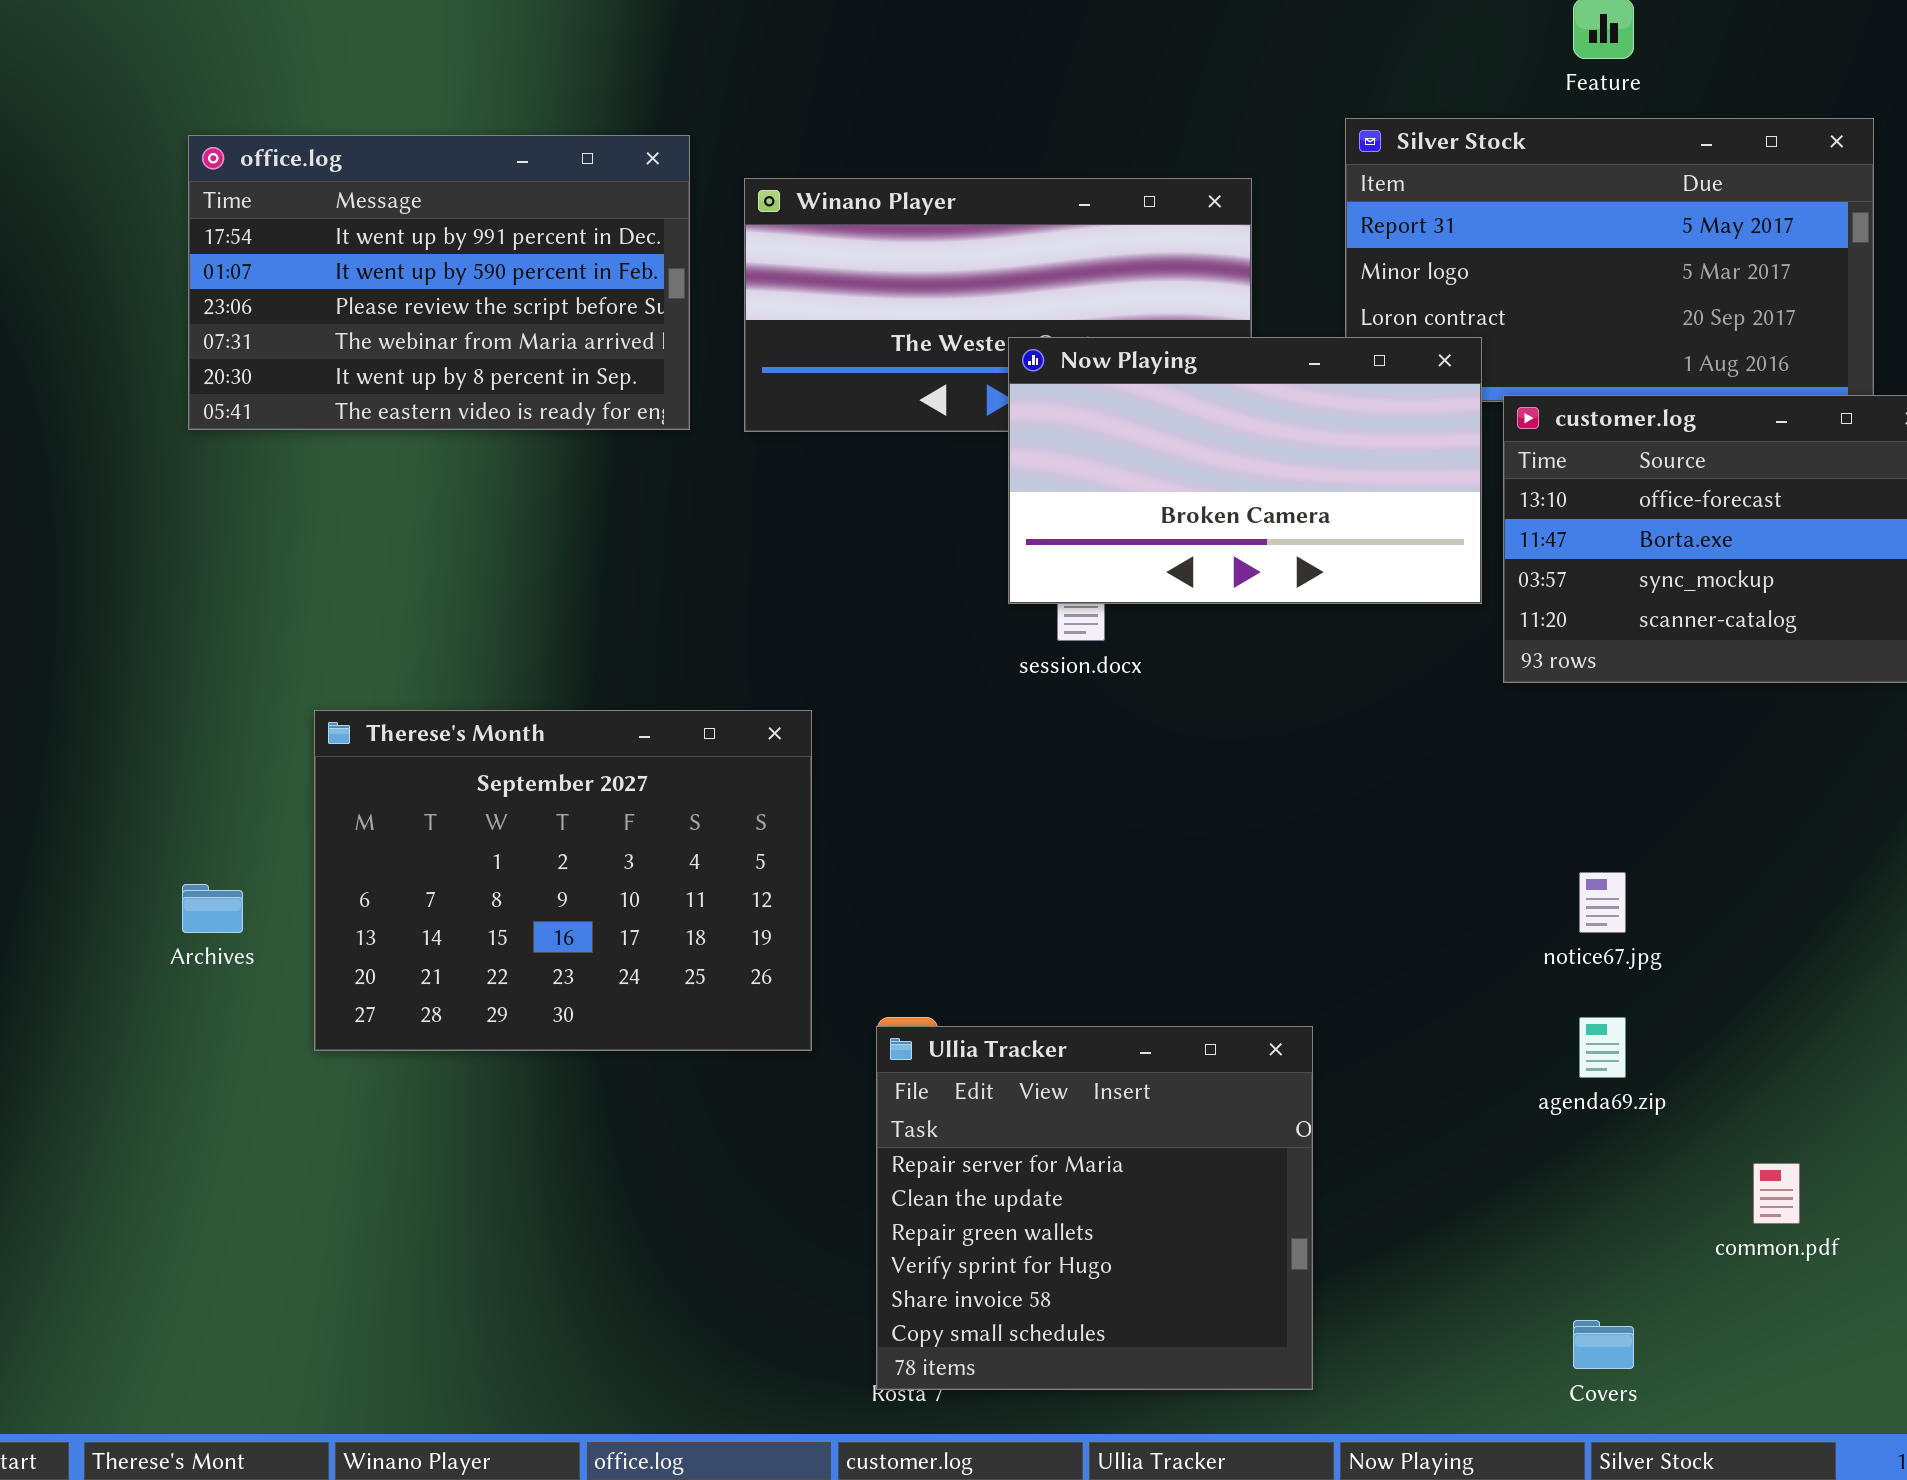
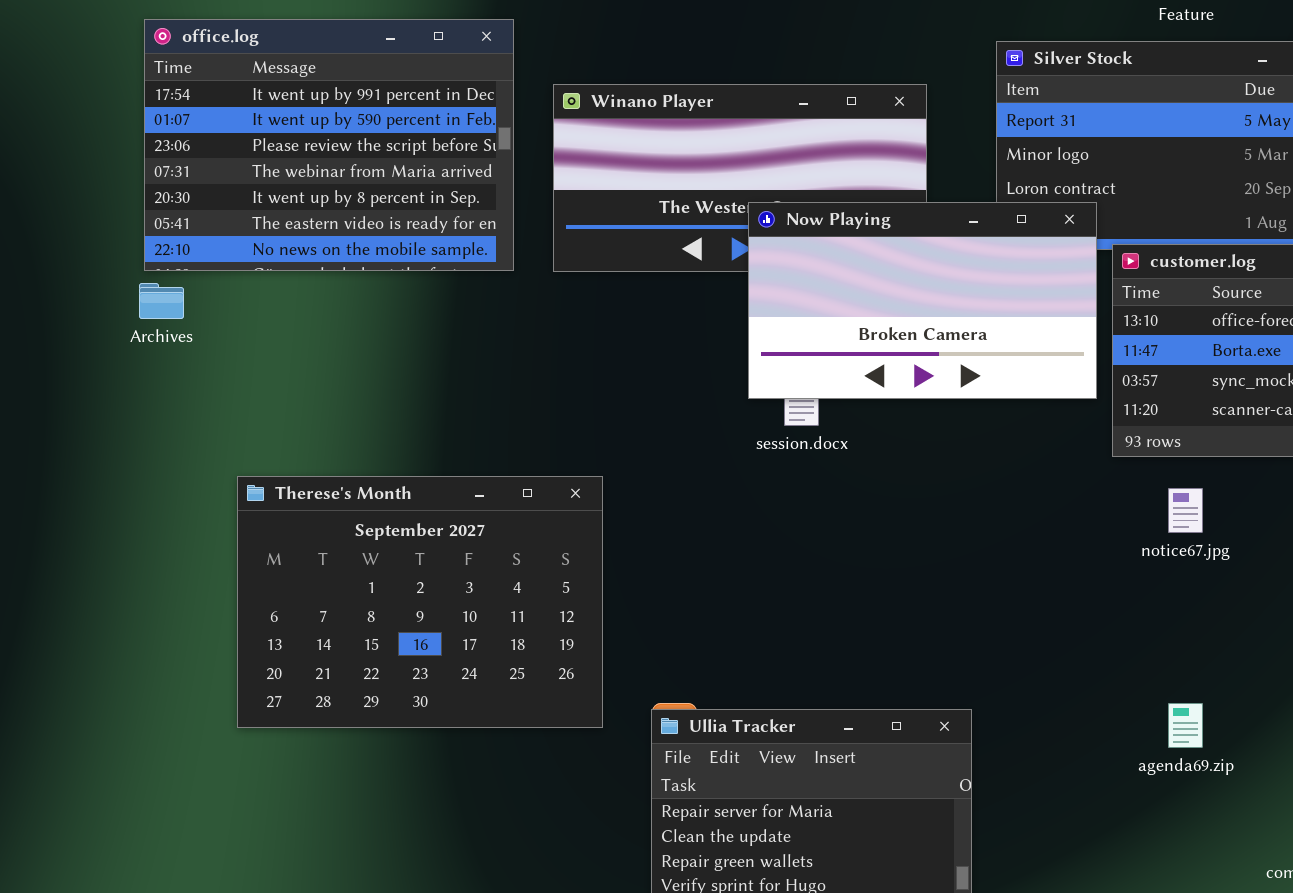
office.log: [188,135,690,430] -> [144,19,514,271], resized
notice67.jpg: [1579,872,1626,933] -> [1168,488,1203,533], moved
Archives: [182,884,243,933] -> [139,283,184,319], moved

